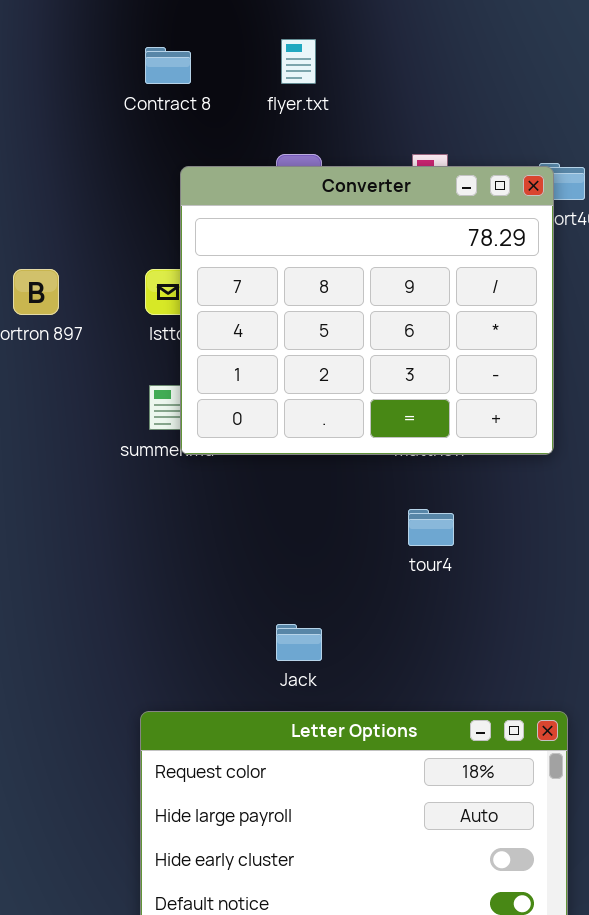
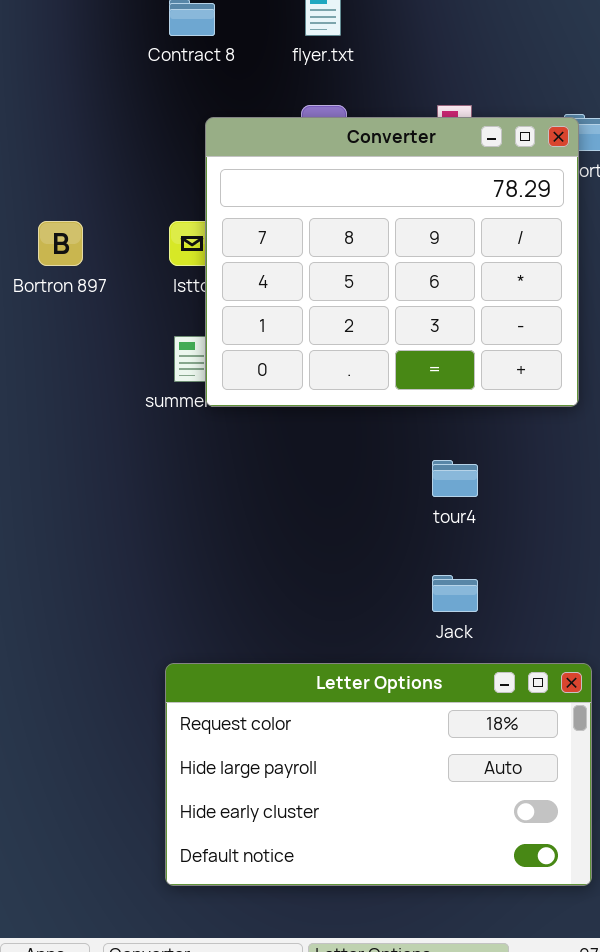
Jack: [276,624,322,661] -> [432,575,478,612], moved

